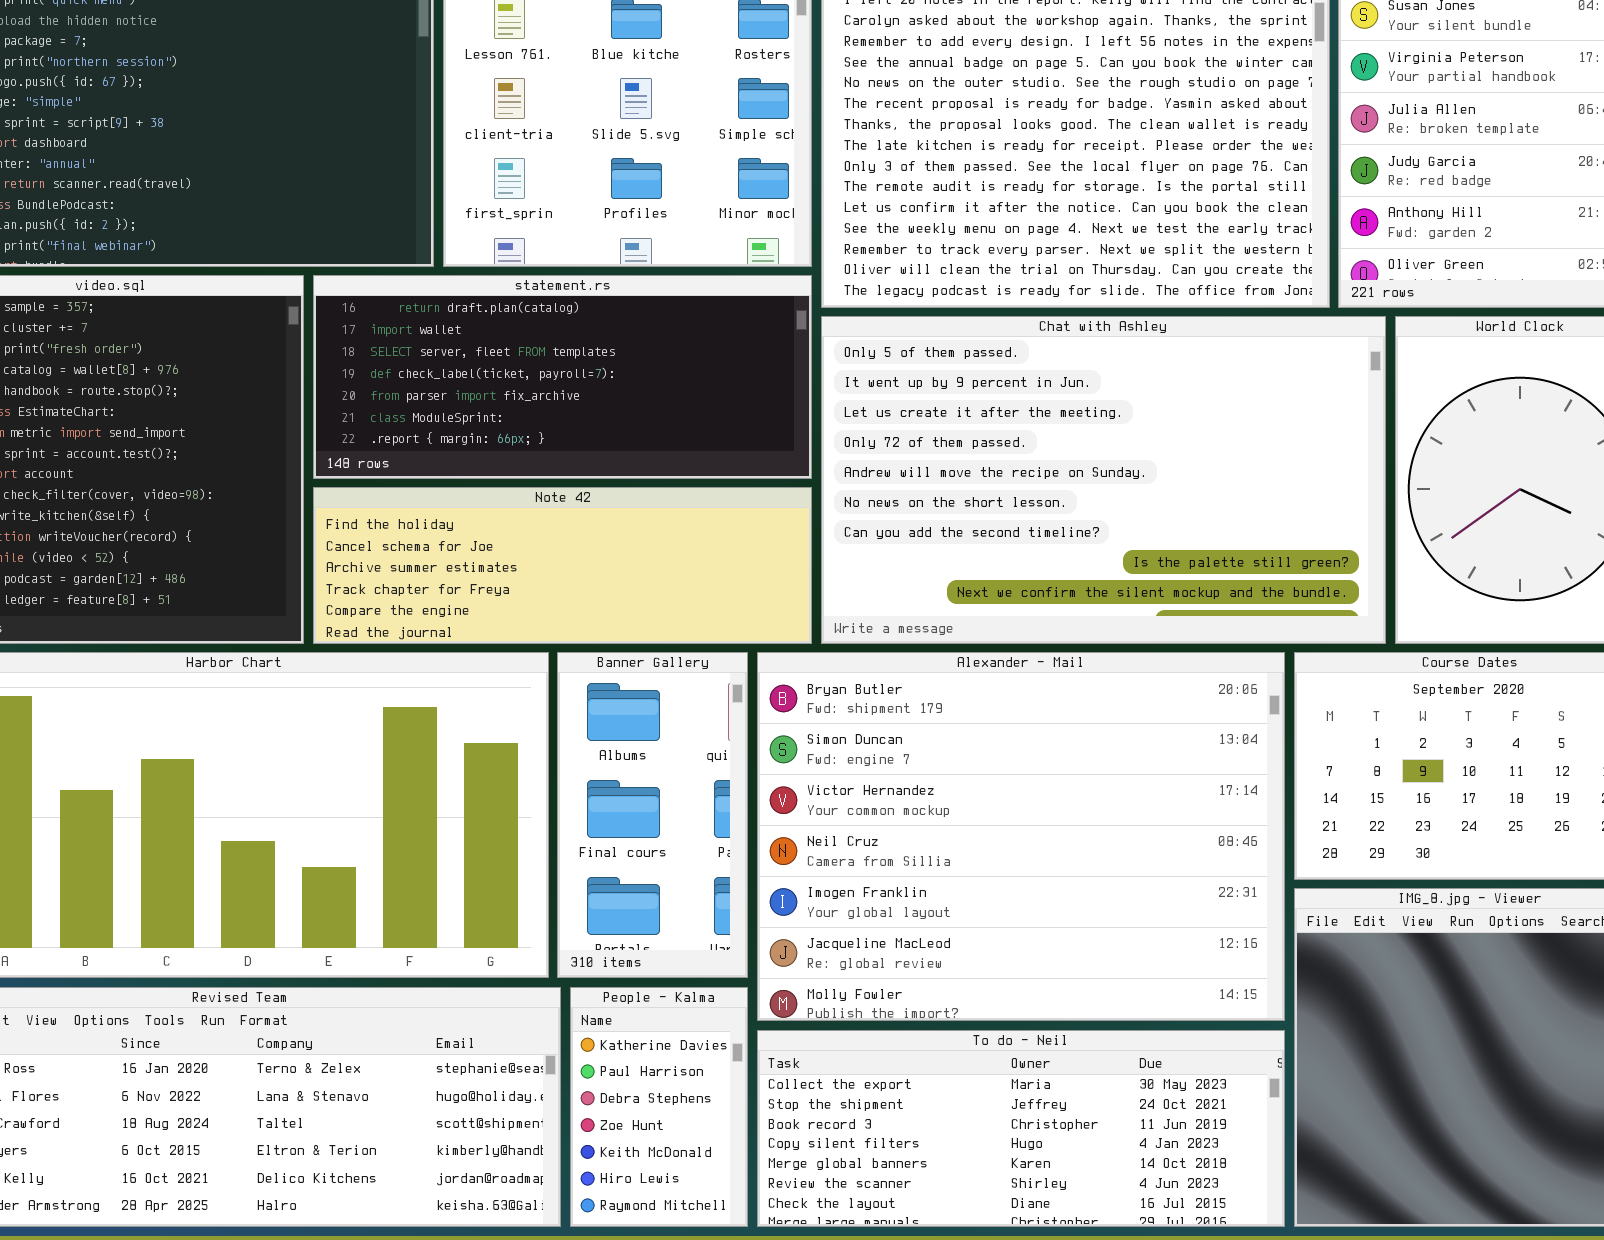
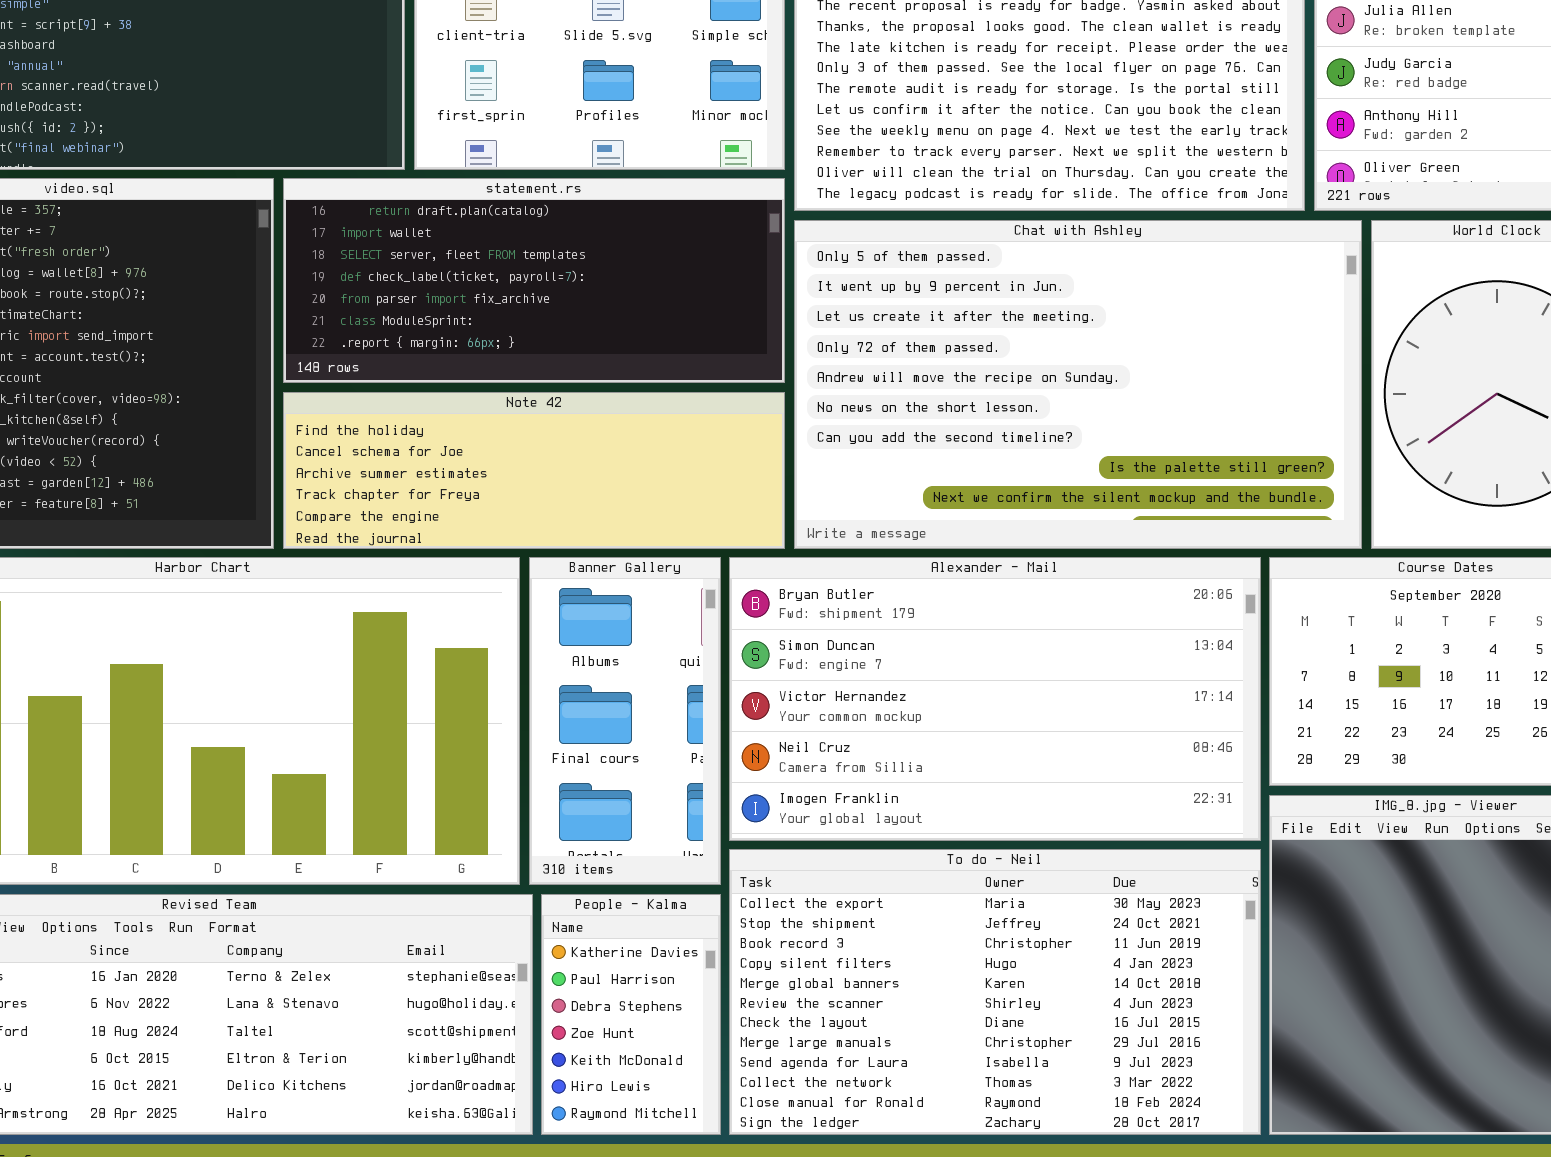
Alexander - Mail: [757,652,1285,1021] -> [729,557,1261,841], resized
To do - Neil: [757,1030,1285,1227] -> [729,849,1261,1135], resized

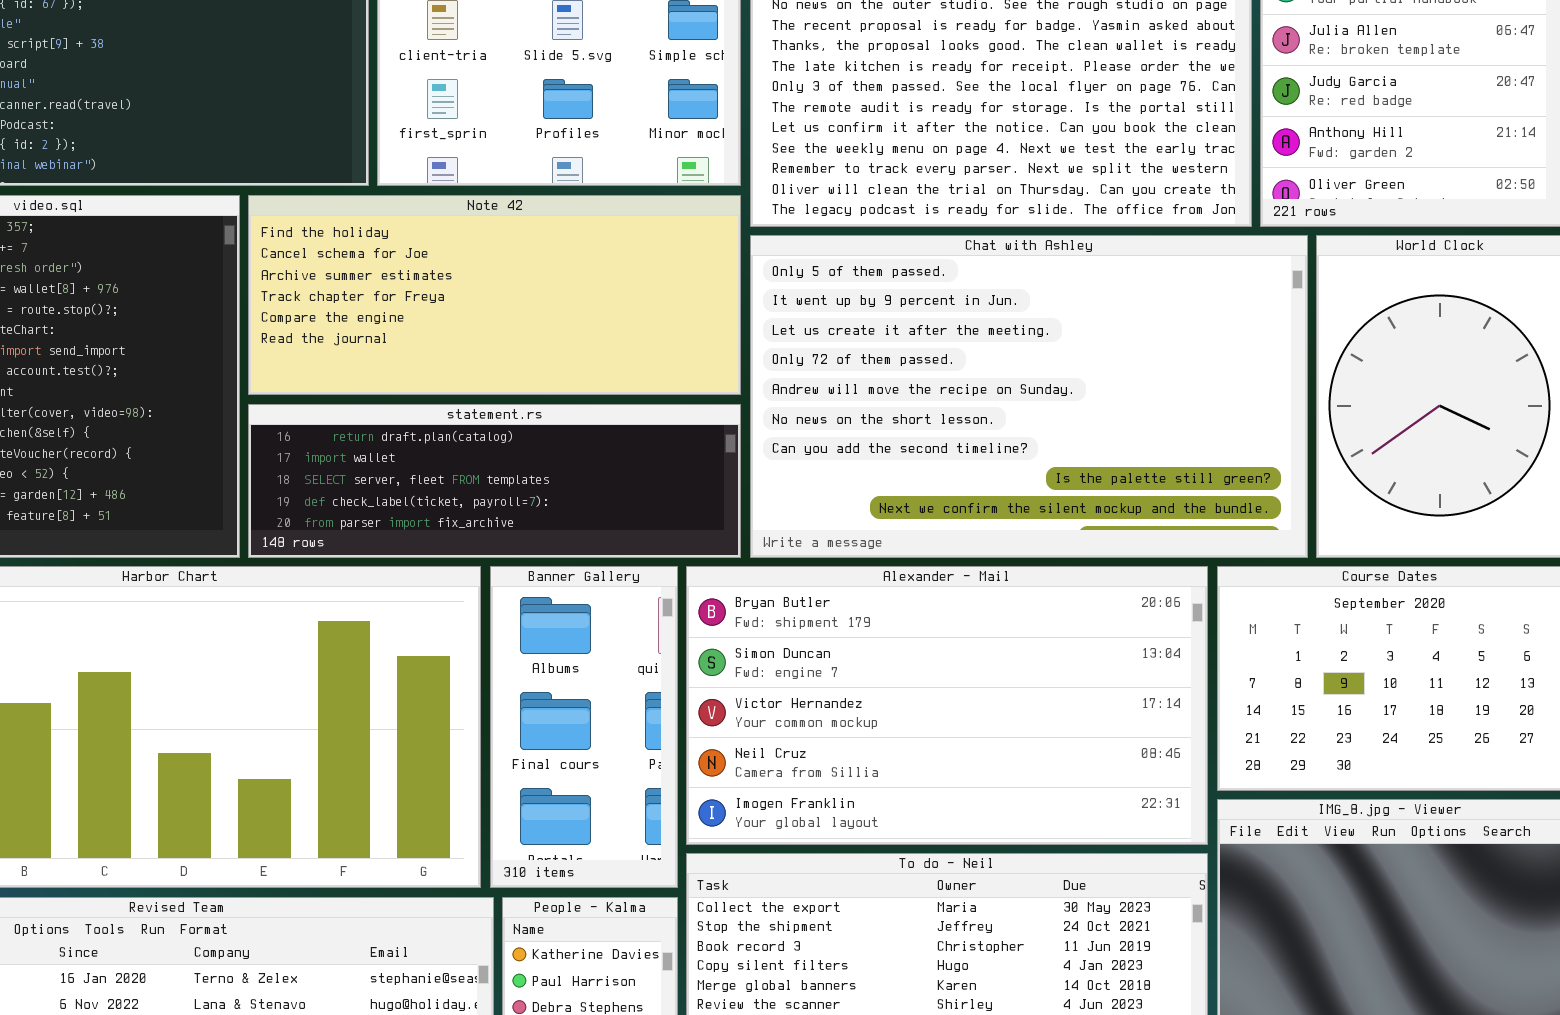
statement.rs: [283,178,785,383] -> [248,404,741,558], moved, resized
Note 42: [283,392,785,549] -> [248,195,741,395], moved, resized

